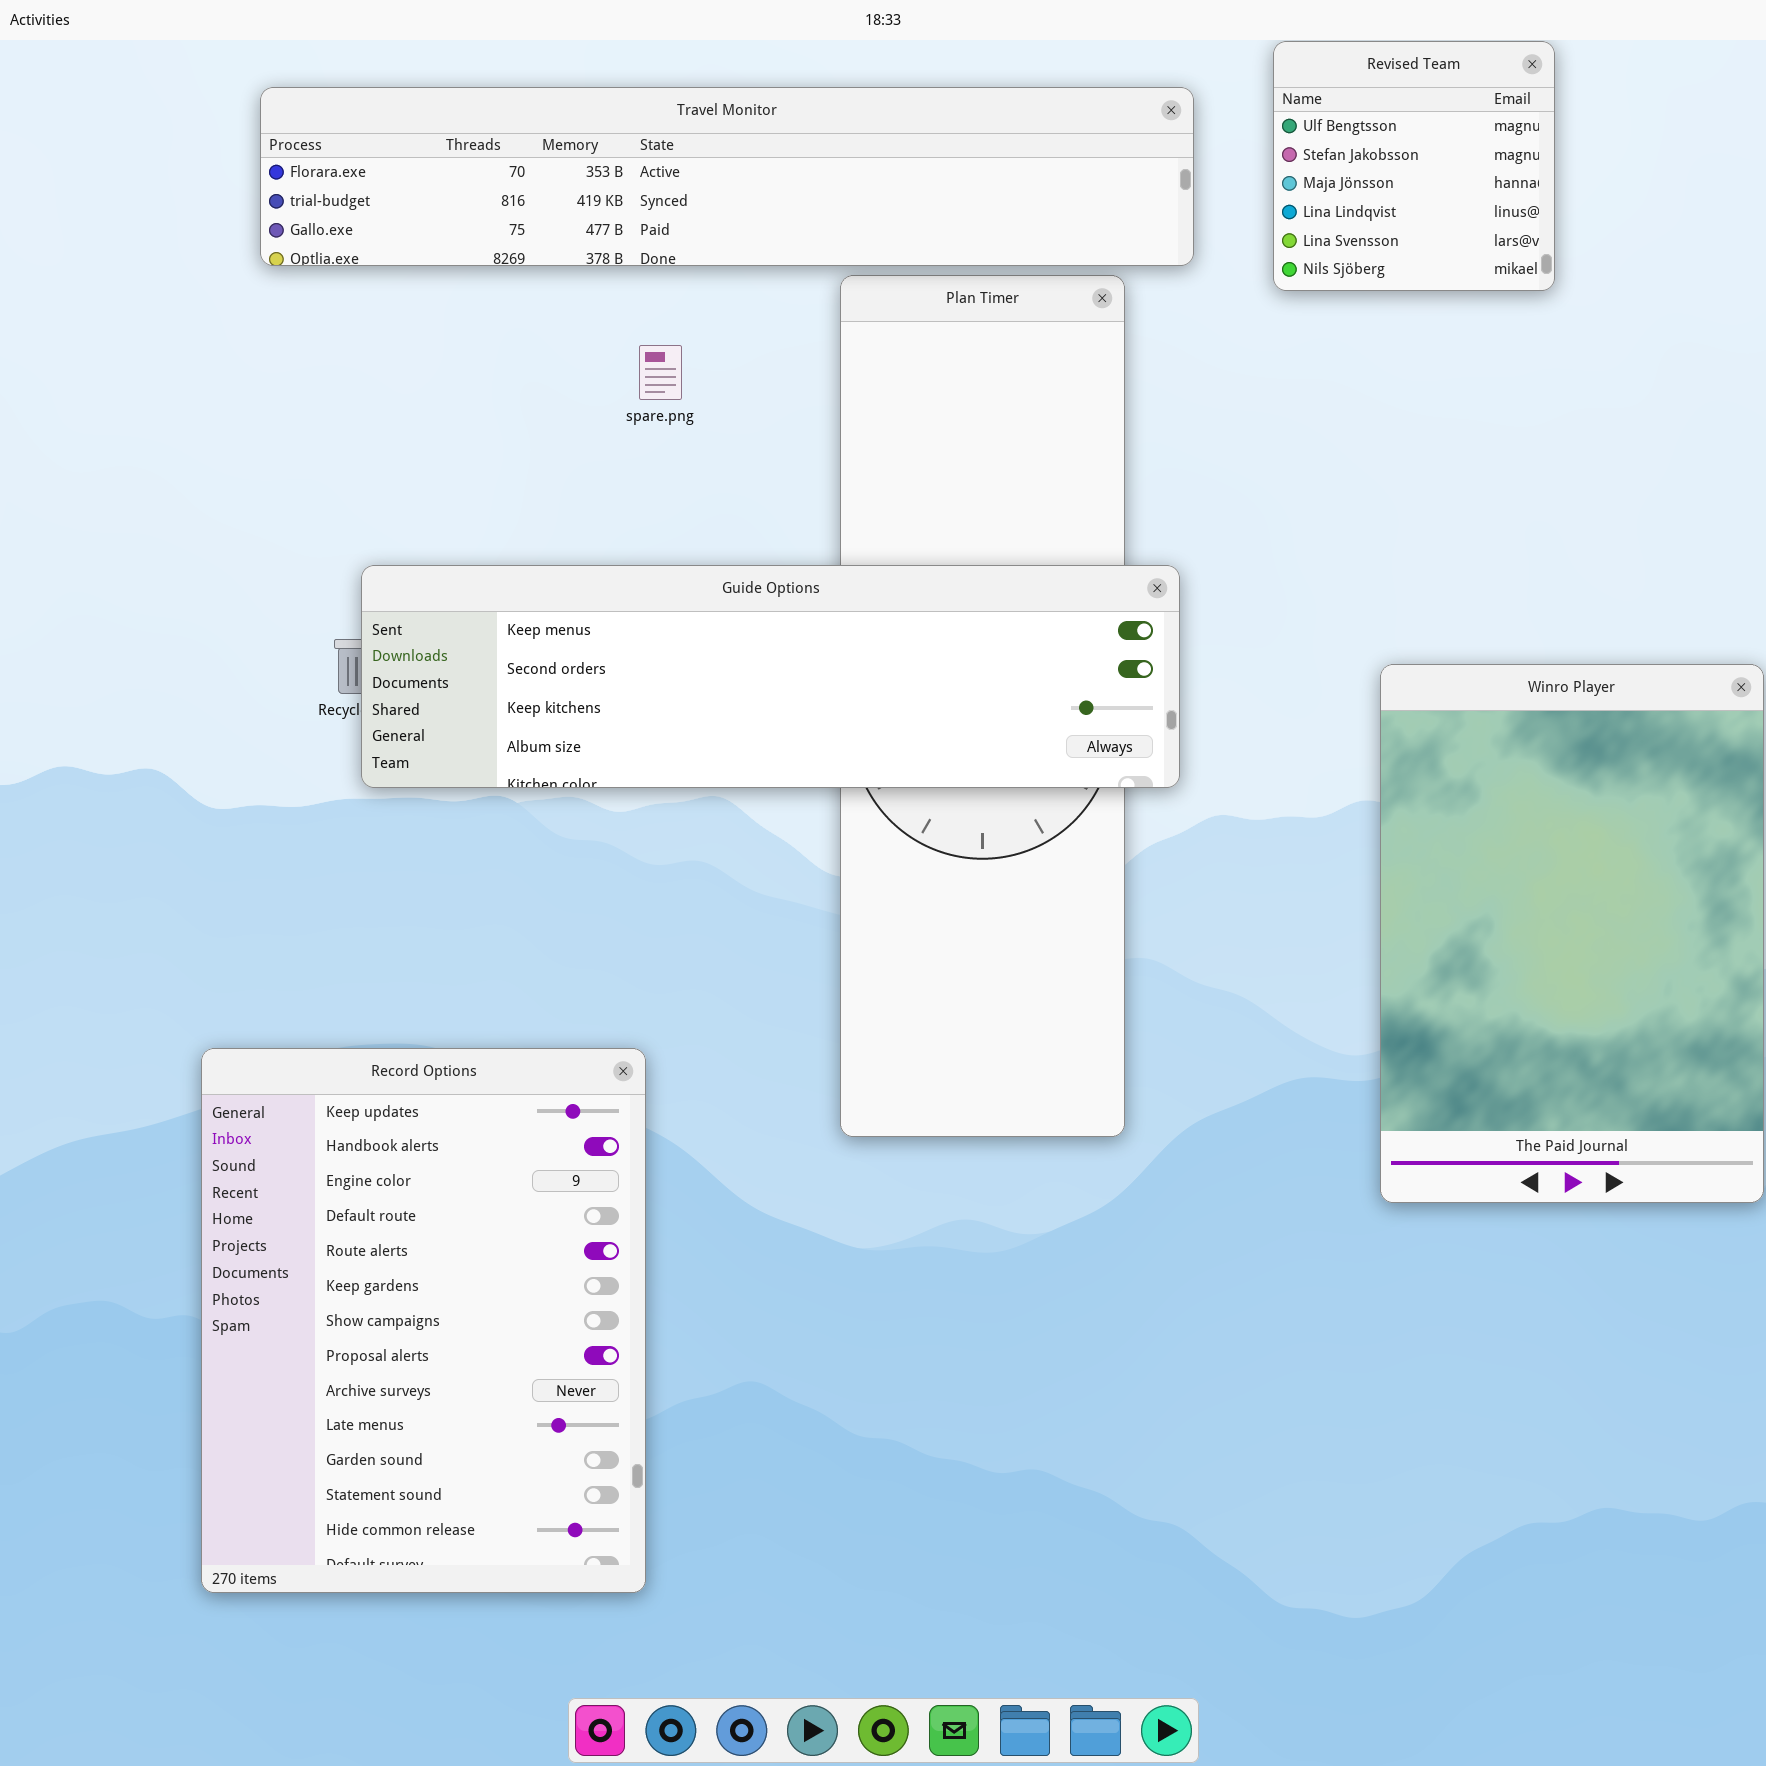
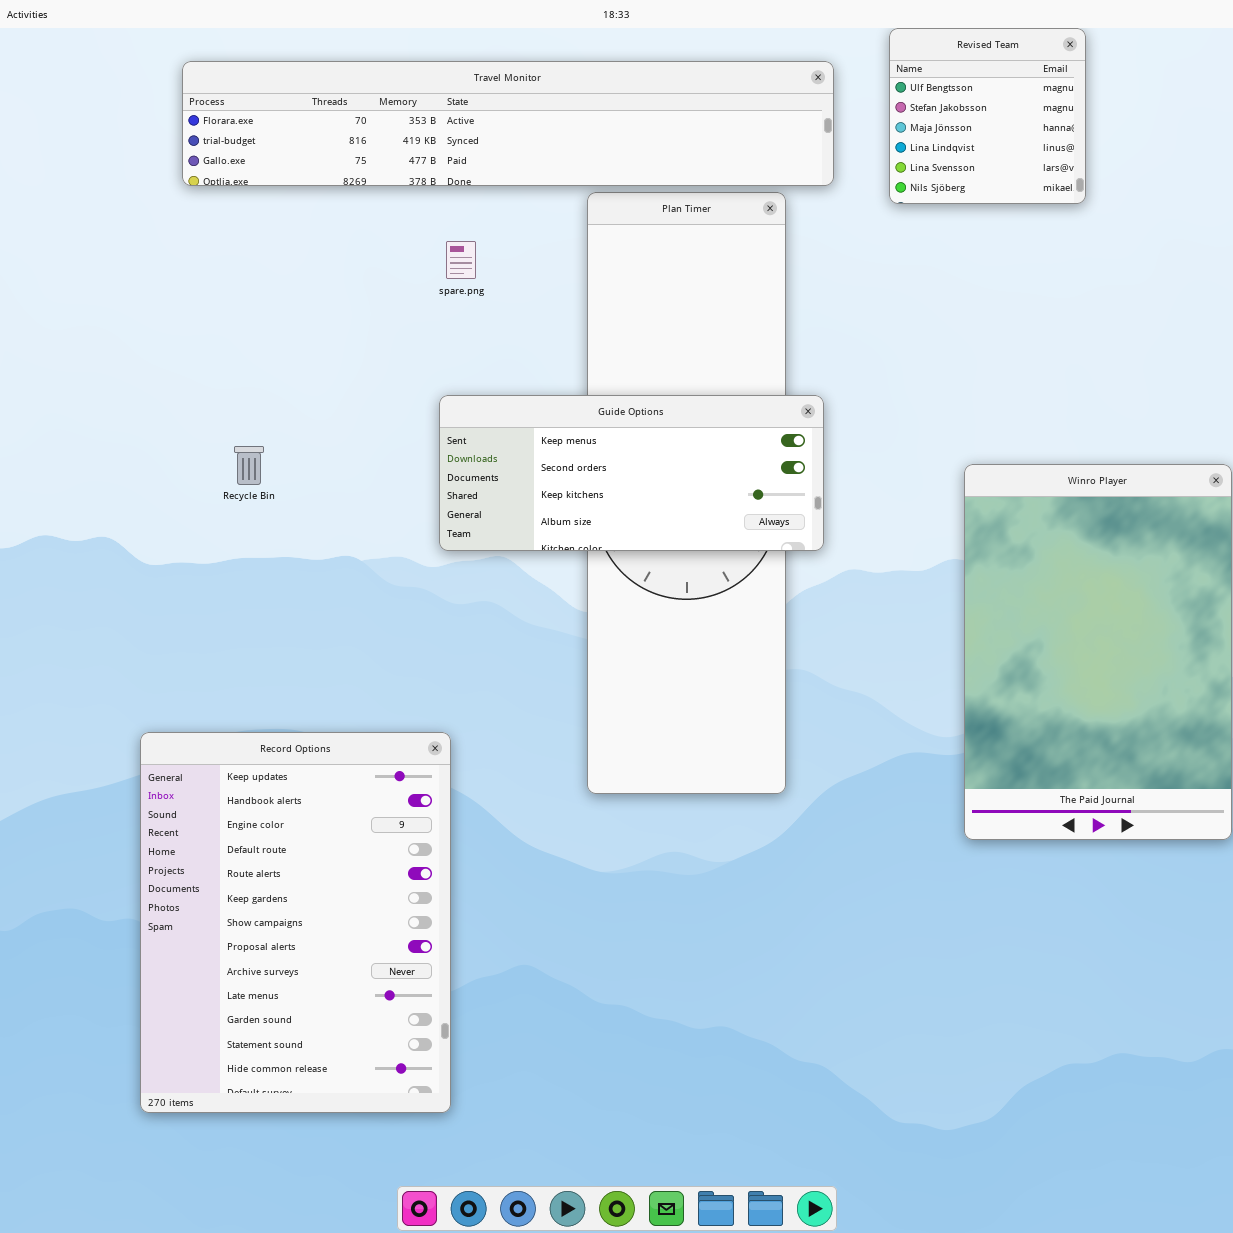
Guide Options: [361,565,1180,788] -> [439,395,824,551], resized

